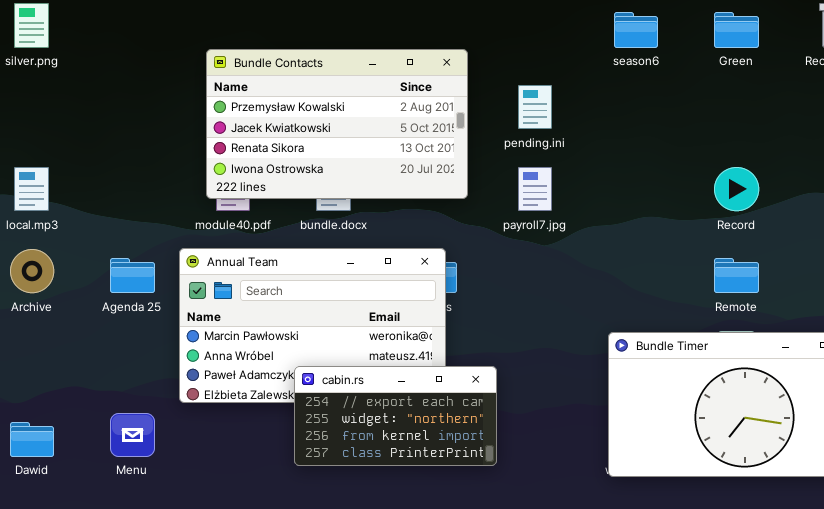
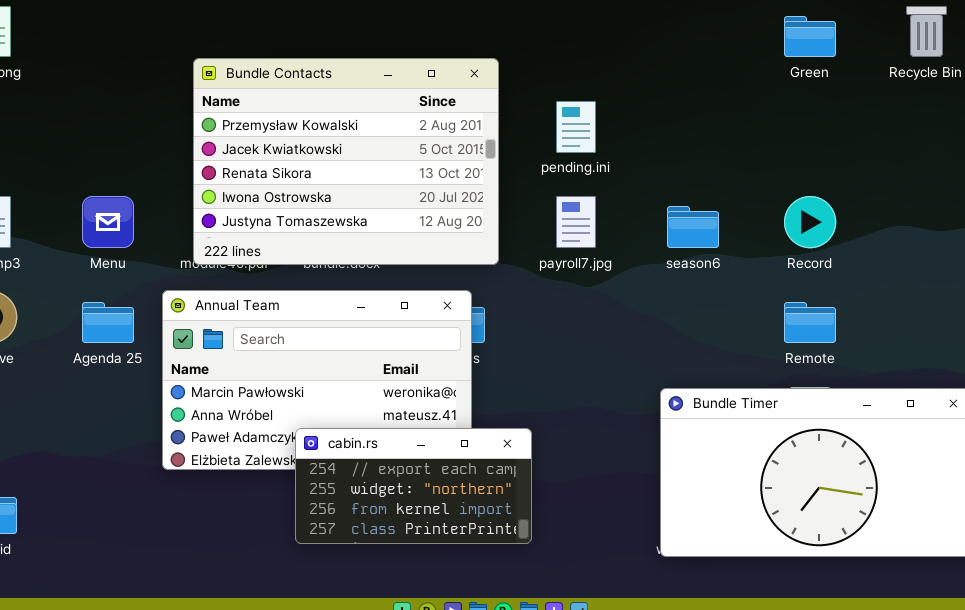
season6: [614,12,658,48] -> [667,206,719,248], moved
Bundle Contacts: [206,49,468,199] -> [193,58,499,265], resized
Menu: [110,413,155,457] -> [82,196,134,248], moved

